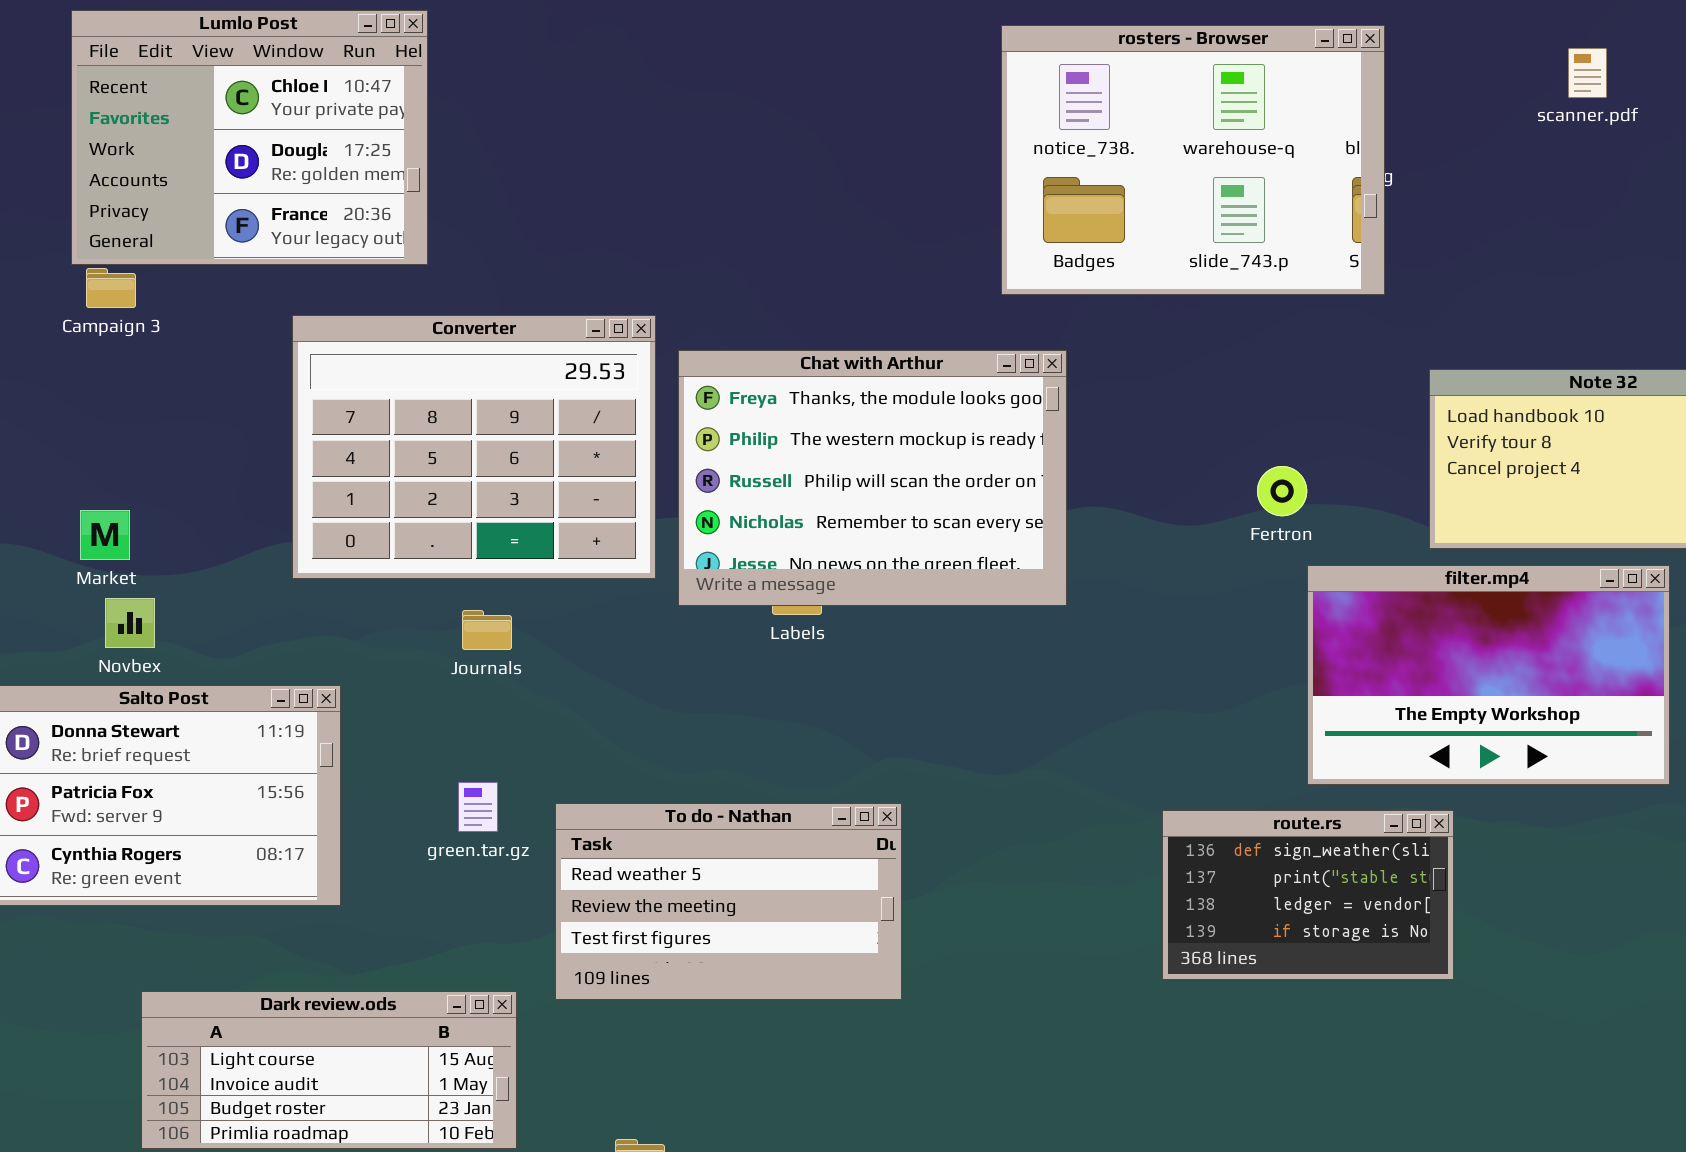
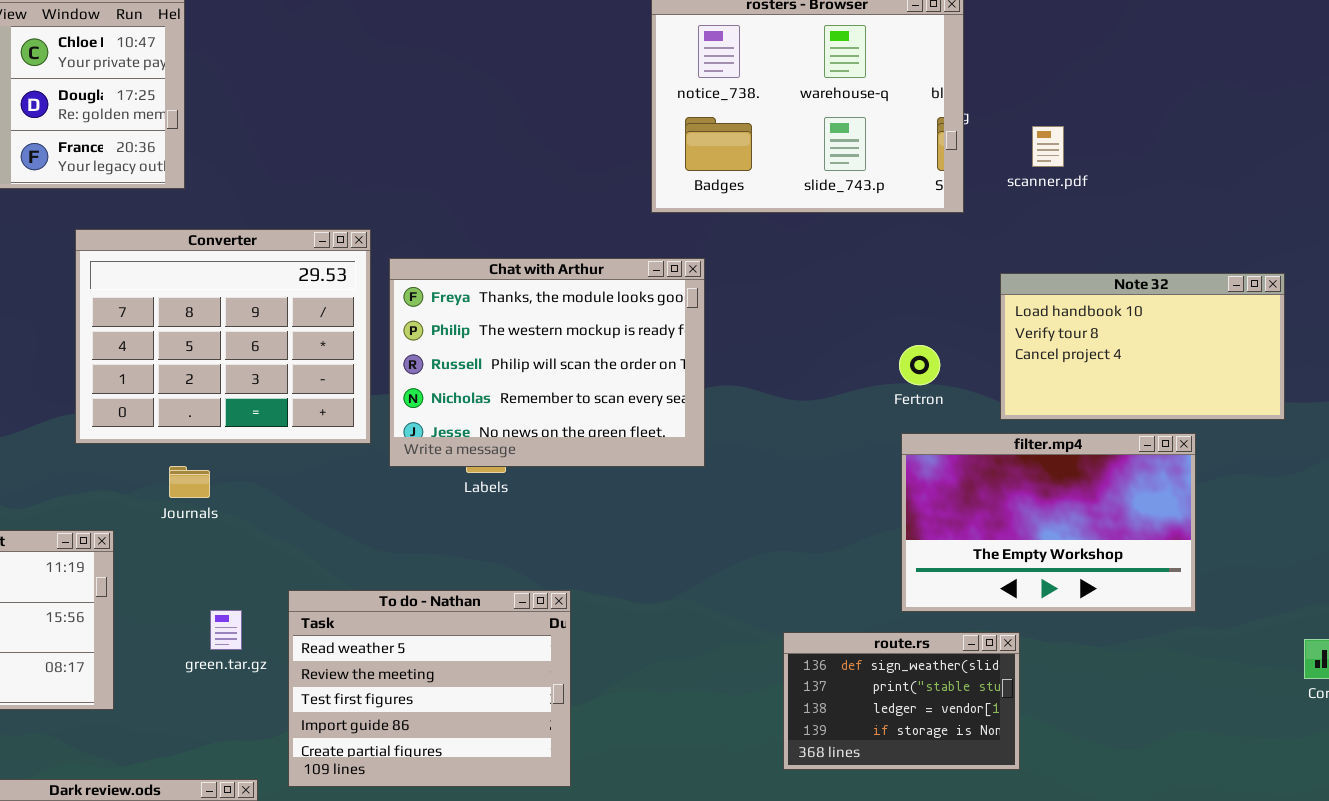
scanner.pdf: [1568,48,1607,98] -> [1032,126,1064,167], moved
Fertron: [1257,466,1307,516] -> [899,345,940,385], moved
Journals: [462,610,512,650] -> [169,466,210,498], moved
To do - Nathan: [555,803,902,1000] -> [288,590,571,787], resized

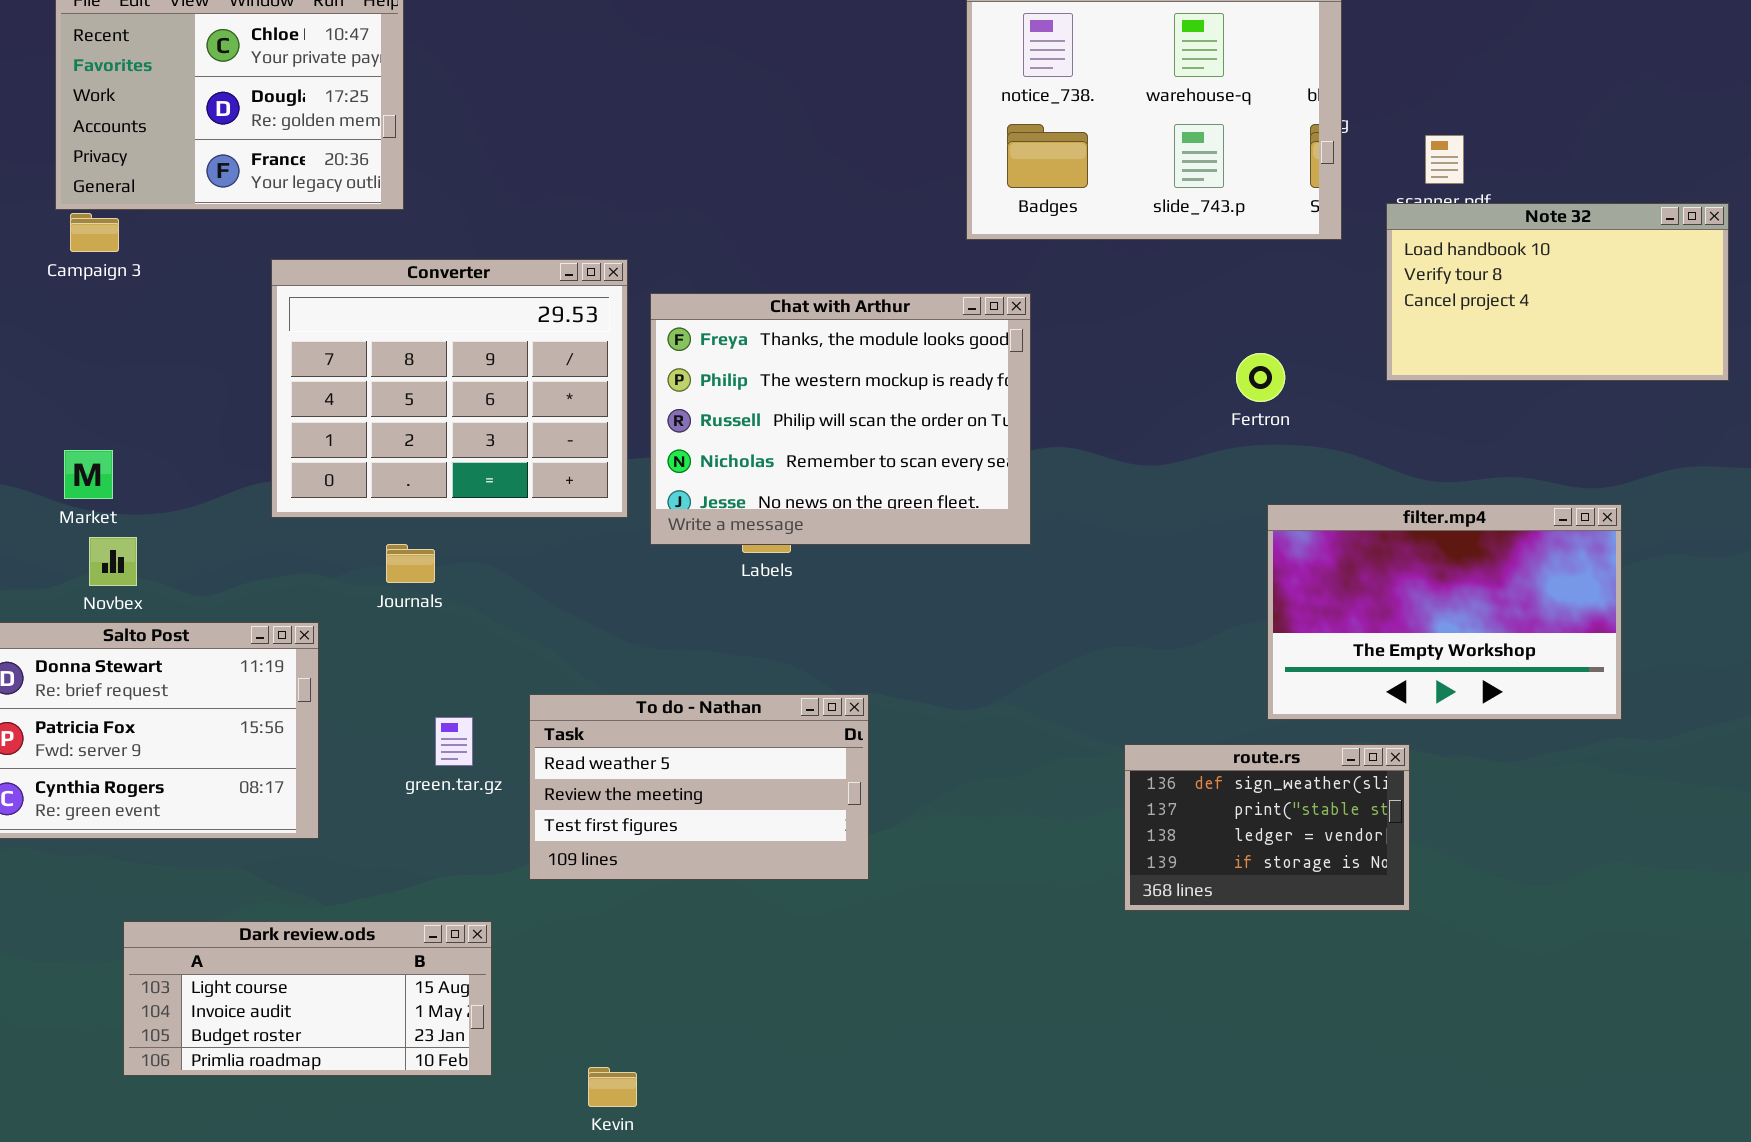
Note 32: [1000,273,1285,420] -> [1386,203,1729,381], moved
Fertron: [899,345,940,385] -> [1236,353,1285,402], moved
To do - Nathan: [288,590,571,787] -> [529,694,869,880], resized

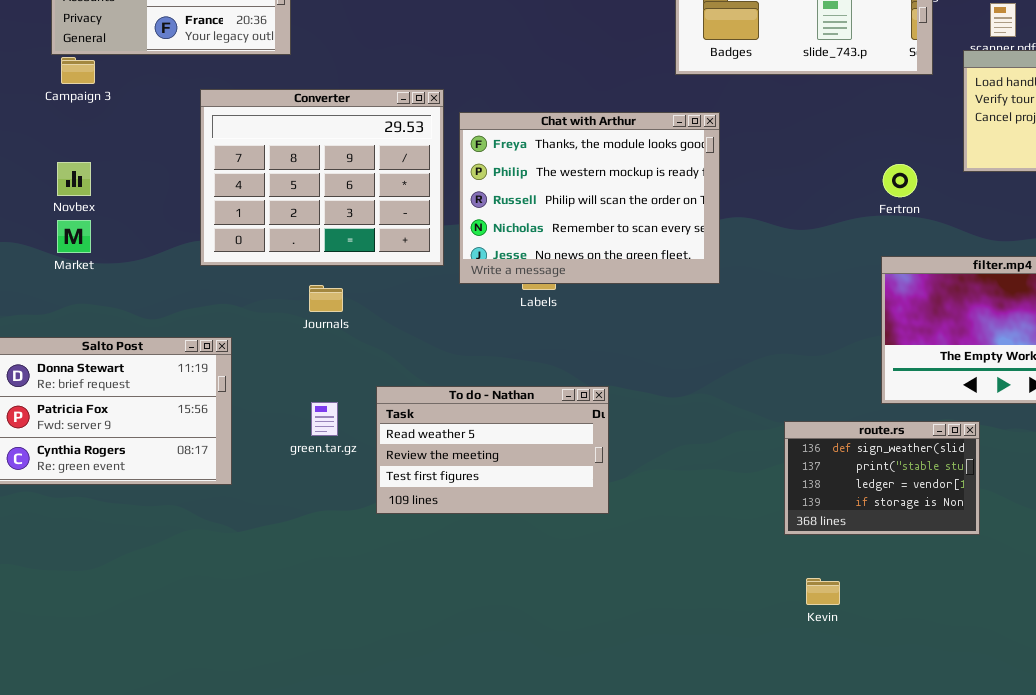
Fertron: [1236,353,1285,402] -> [883,164,917,197], moved
Novbex: [89,537,137,586] -> [57,162,91,196], moved
Journals: [386,544,435,583] -> [309,285,343,312], moved
Dark review.ods: [123,921,492,1076] -> none, closed
Kevin: [588,1067,637,1107] -> [806,578,840,605], moved

